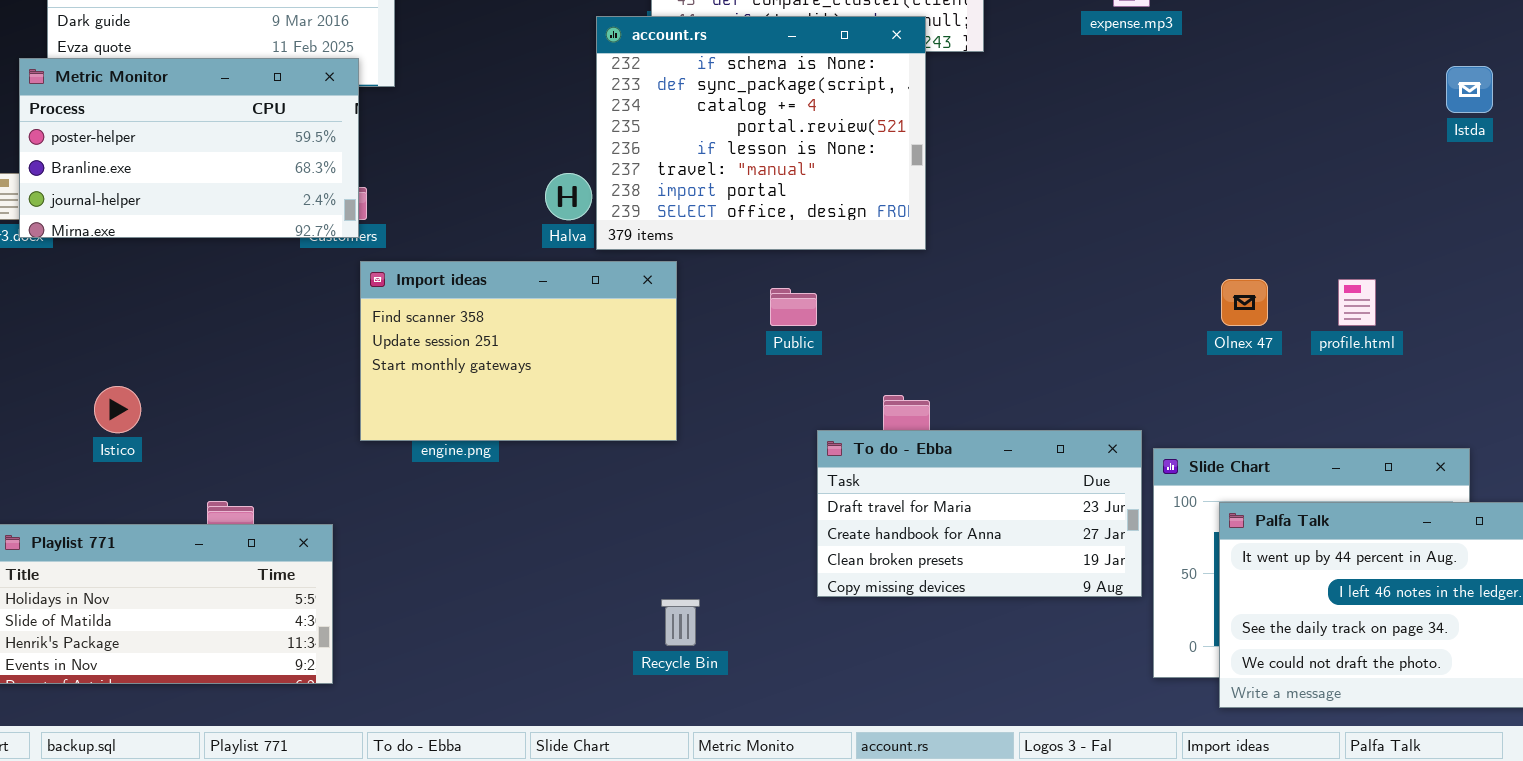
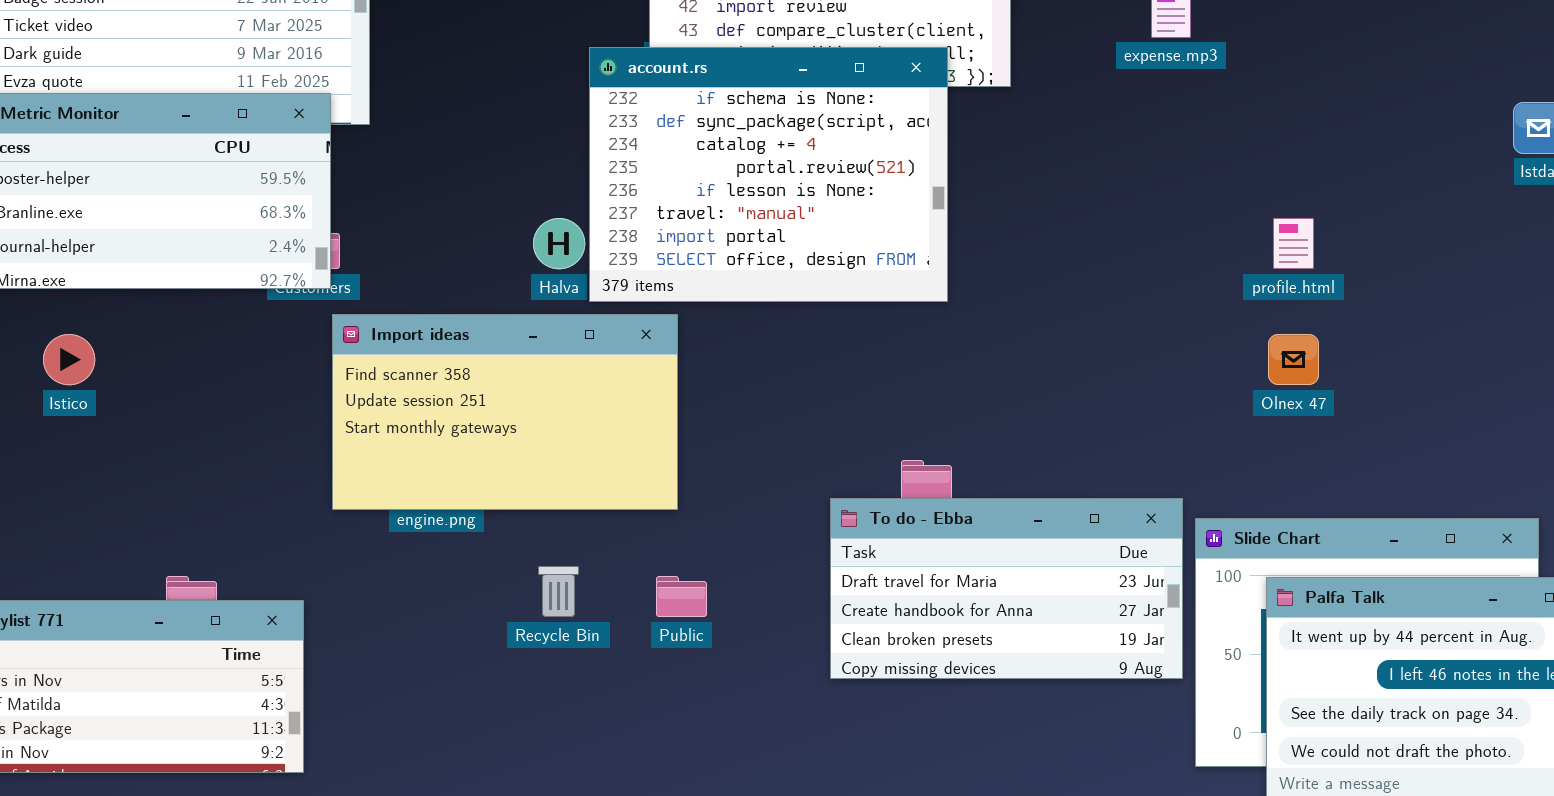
profile.html: [1338,279,1376,326] -> [1273,218,1314,269], moved
Public: [770,288,817,326] -> [656,576,707,617], moved
Istico: [94,386,141,433] -> [43,334,95,385], moved
Recycle Bin: [661,599,700,646] -> [538,566,579,617], moved

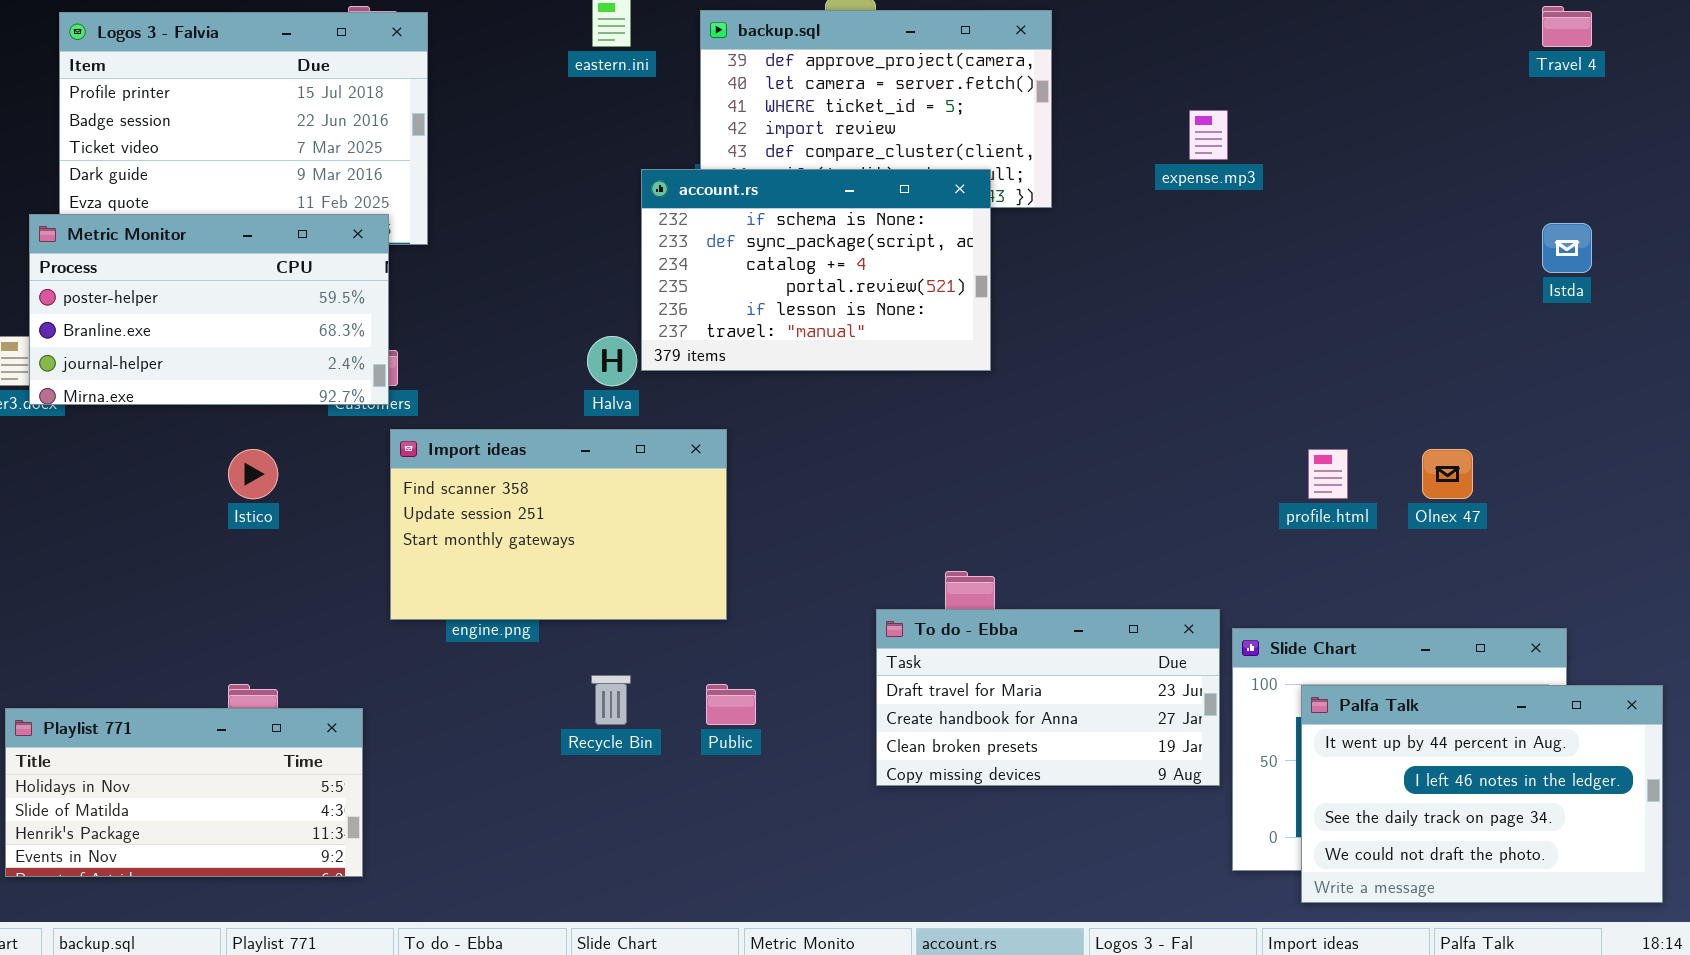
account.rs: [589,47,948,302] -> [641,169,991,371], resized
profile.html: [1273,218,1314,269] -> [1308,449,1348,499], moved
Istico: [43,334,95,385] -> [228,449,278,499], moved
Olnex 47: [1268,334,1319,385] -> [1422,449,1473,499], moved

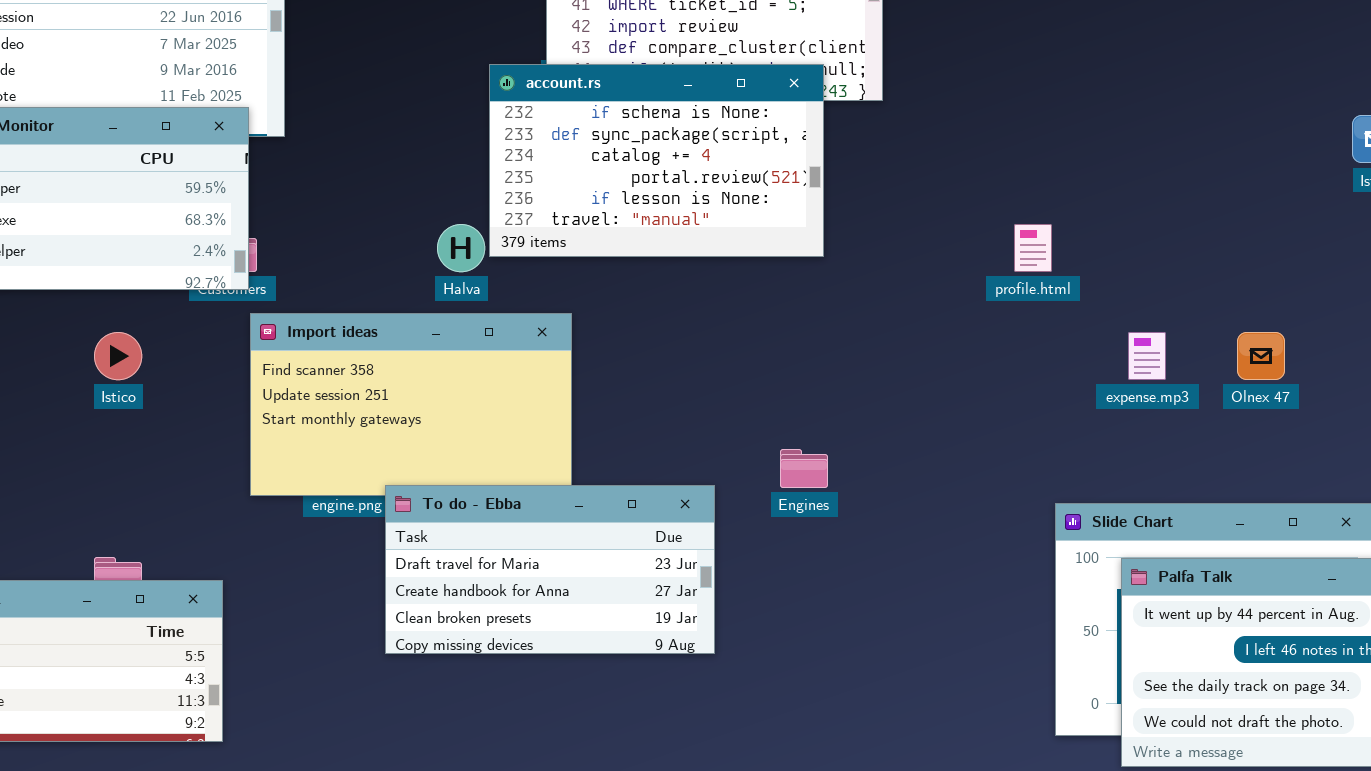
expense.mp3: [1189,110,1228,160] -> [1128,332,1166,380], moved
profile.html: [1308,449,1348,499] -> [1014,224,1052,272], moved
To do - Ebba: [876,609,1220,786] -> [385,485,715,654], moved

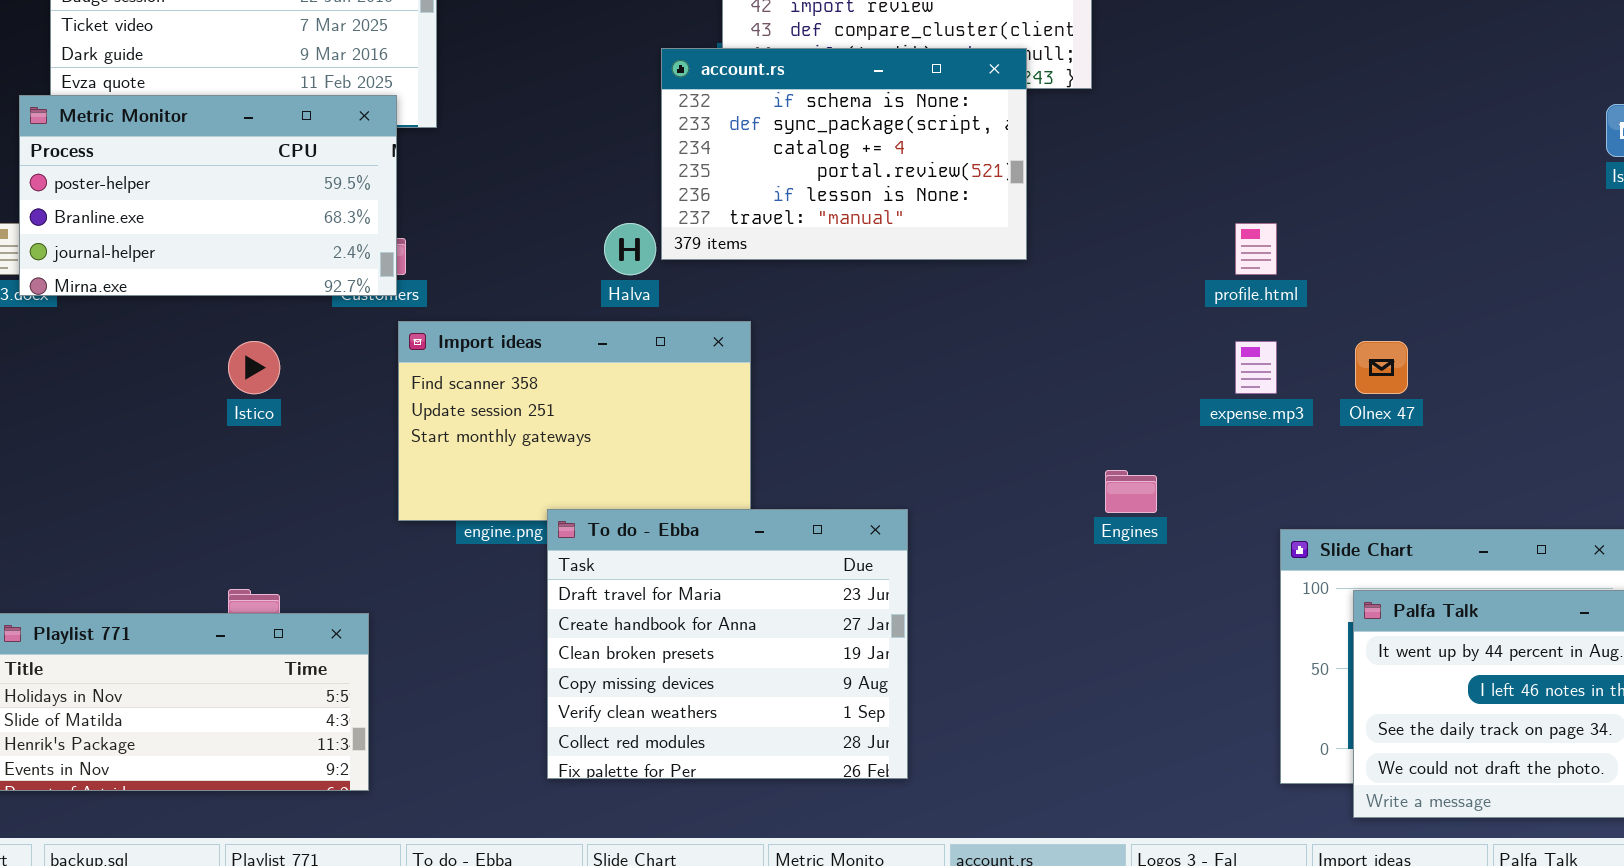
expense.mp3: [1128,332,1166,380] -> [1235,341,1277,394], moved
Olnex 47: [1237,332,1285,380] -> [1355,341,1408,394], moved
Engines: [780,449,828,488] -> [1105,470,1157,513], moved
To do - Ebba: [385,485,715,654] -> [547,509,908,779], resized

